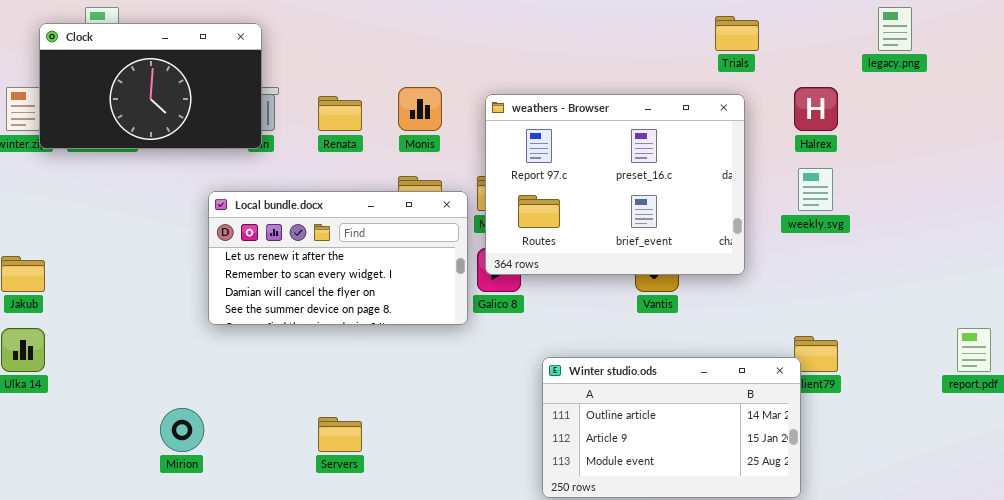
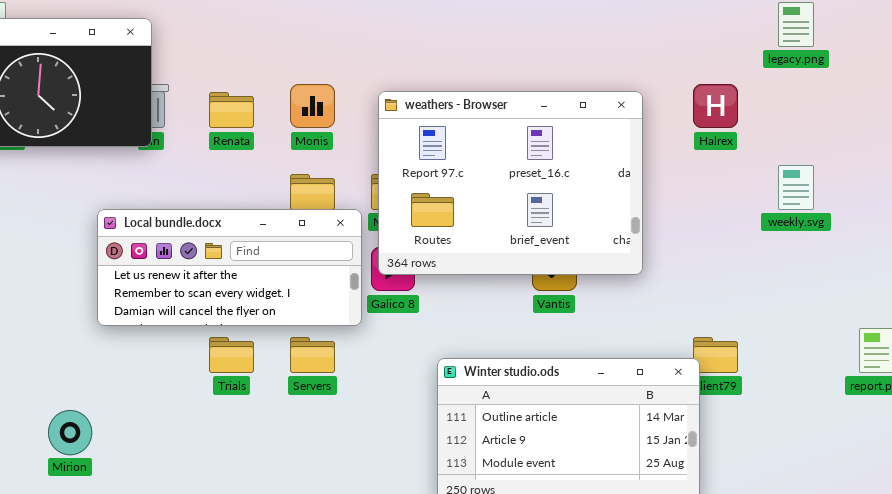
Trials: [715,16,759,51] -> [209,337,254,373], moved
weekly.svg: [798,168,833,211] -> [778,165,814,210], moved
Local bundle.docx: [208,191,468,325] -> [97,209,362,326], resized
Servers: [318,417,362,452] -> [290,337,335,373], moved

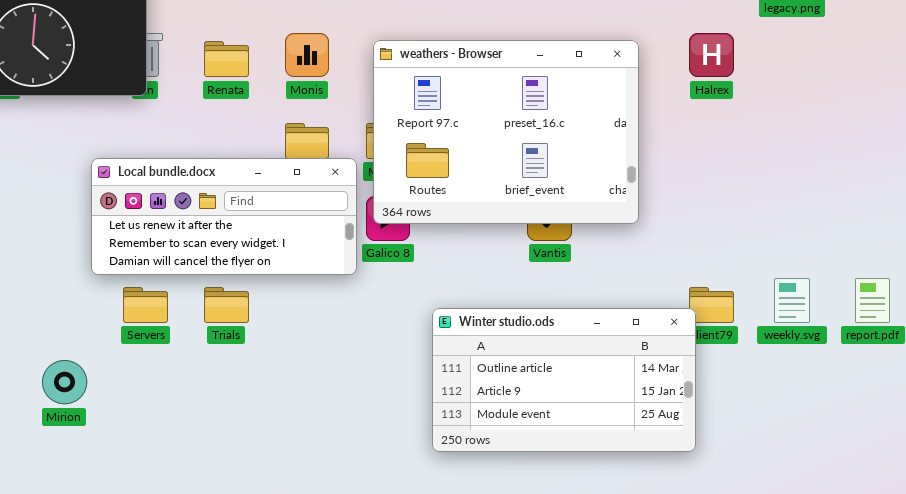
weekly.svg: [778,165,814,210] -> [774,278,810,323], moved
Servers: [290,337,335,373] -> [123,287,168,323], moved

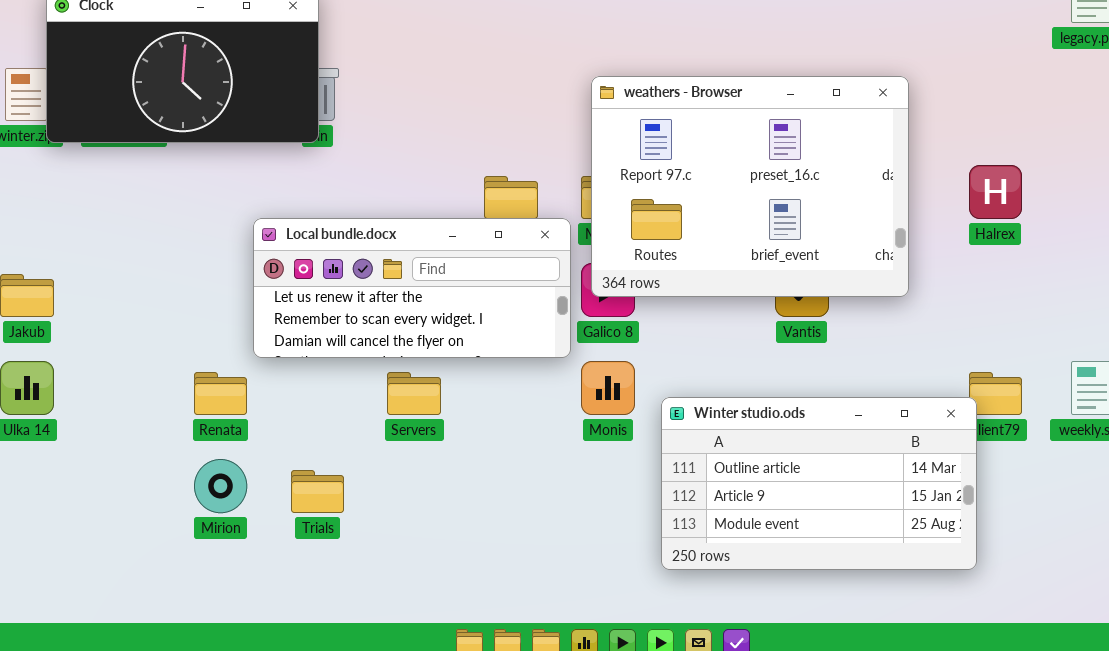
Monis: [285,33,329,77] -> [581,361,635,415], moved
Halrex: [689,33,734,77] -> [969,165,1022,219], moved
Renata: [204,41,249,77] -> [194,372,247,415], moved
Servers: [123,287,168,323] -> [387,372,441,415], moved
Trials: [204,287,249,323] -> [291,470,344,513], moved

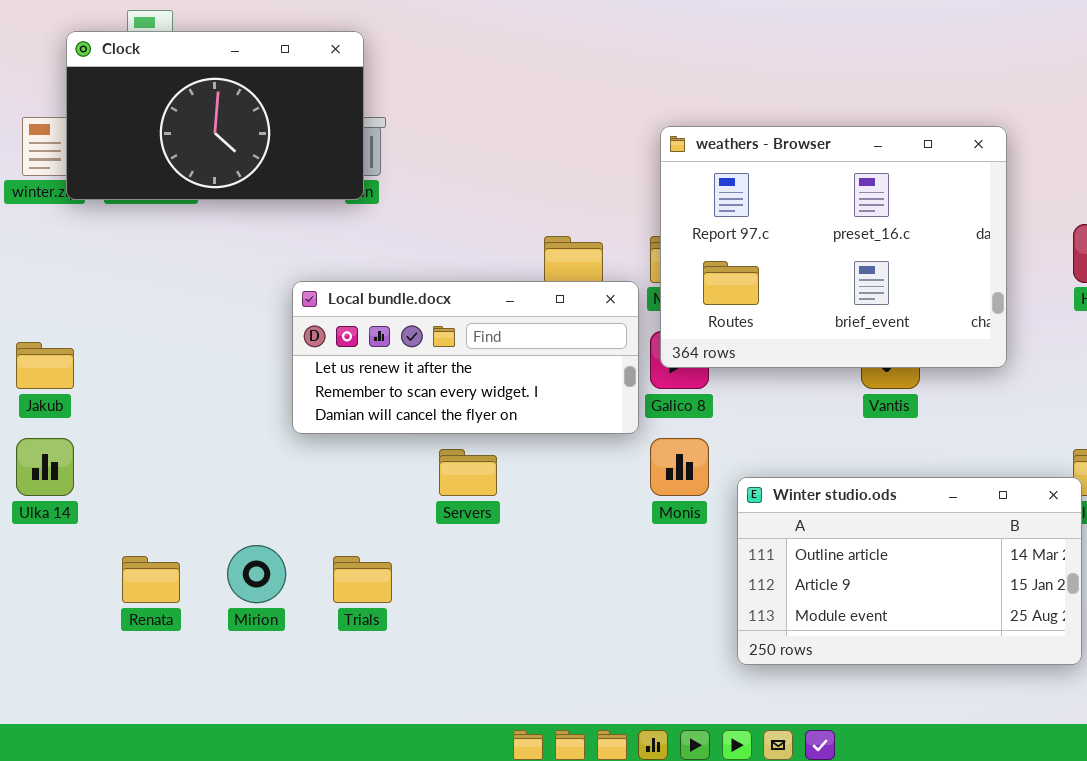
Renata: [194,372,247,415] -> [122,556,180,603], moved

